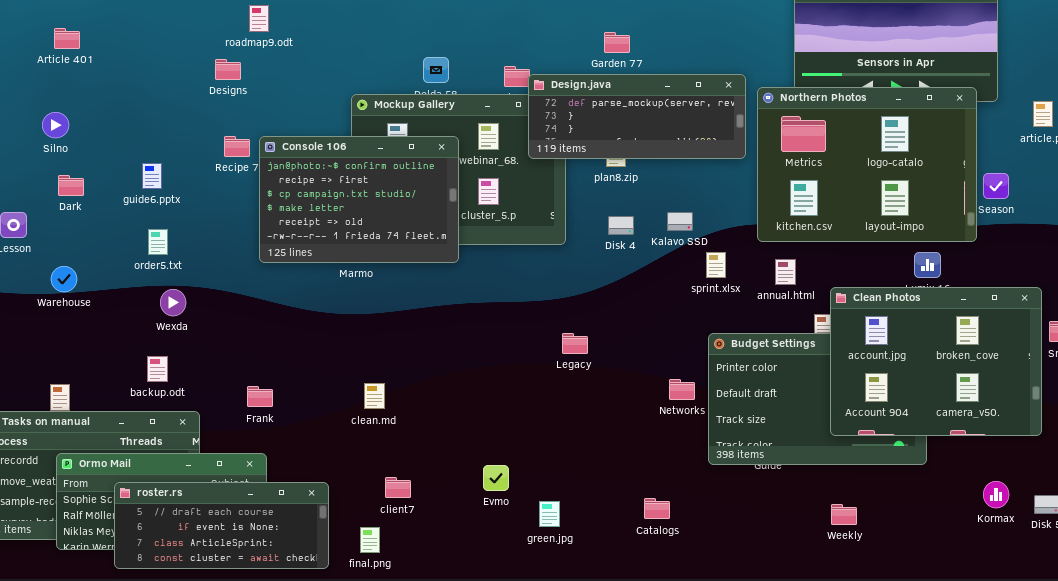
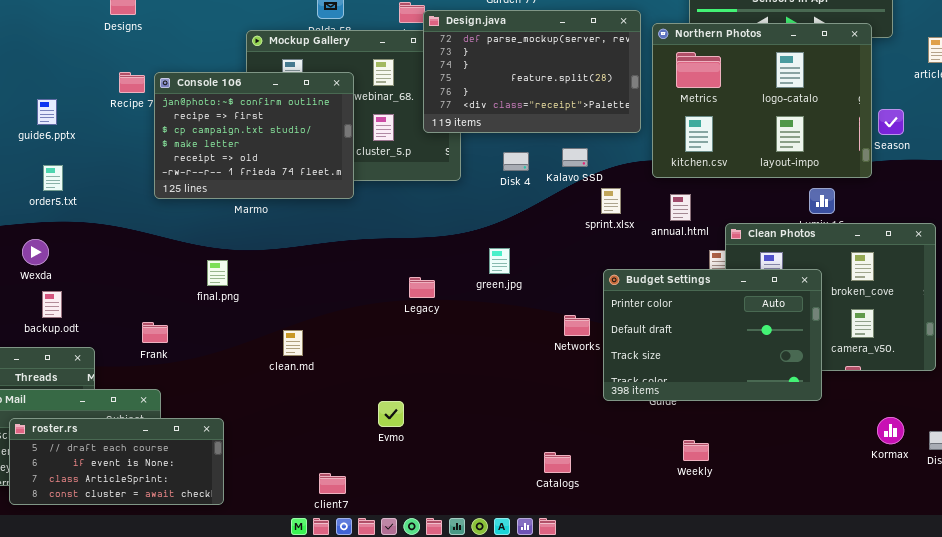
Design.java: [528,74,746,159] -> [423,10,641,133], resized
Wexda: [160,289,186,316] -> [22,239,49,265], moved
Budget Settings: [708,333,927,465] -> [603,269,822,401], raised
Legacy: [562,333,588,354] -> [409,277,435,298], moved
clean.md: [364,383,385,409] -> [283,330,303,356], moved
client7: [385,477,411,498] -> [319,473,346,494], moved
Catalogs: [644,498,670,519] -> [544,452,571,473], moved
green.jpg: [539,501,560,527] -> [489,248,510,274], moved
Weekly: [831,504,857,525] -> [683,440,709,461], moved
final.png: [360,527,380,553] -> [207,260,228,286], moved

